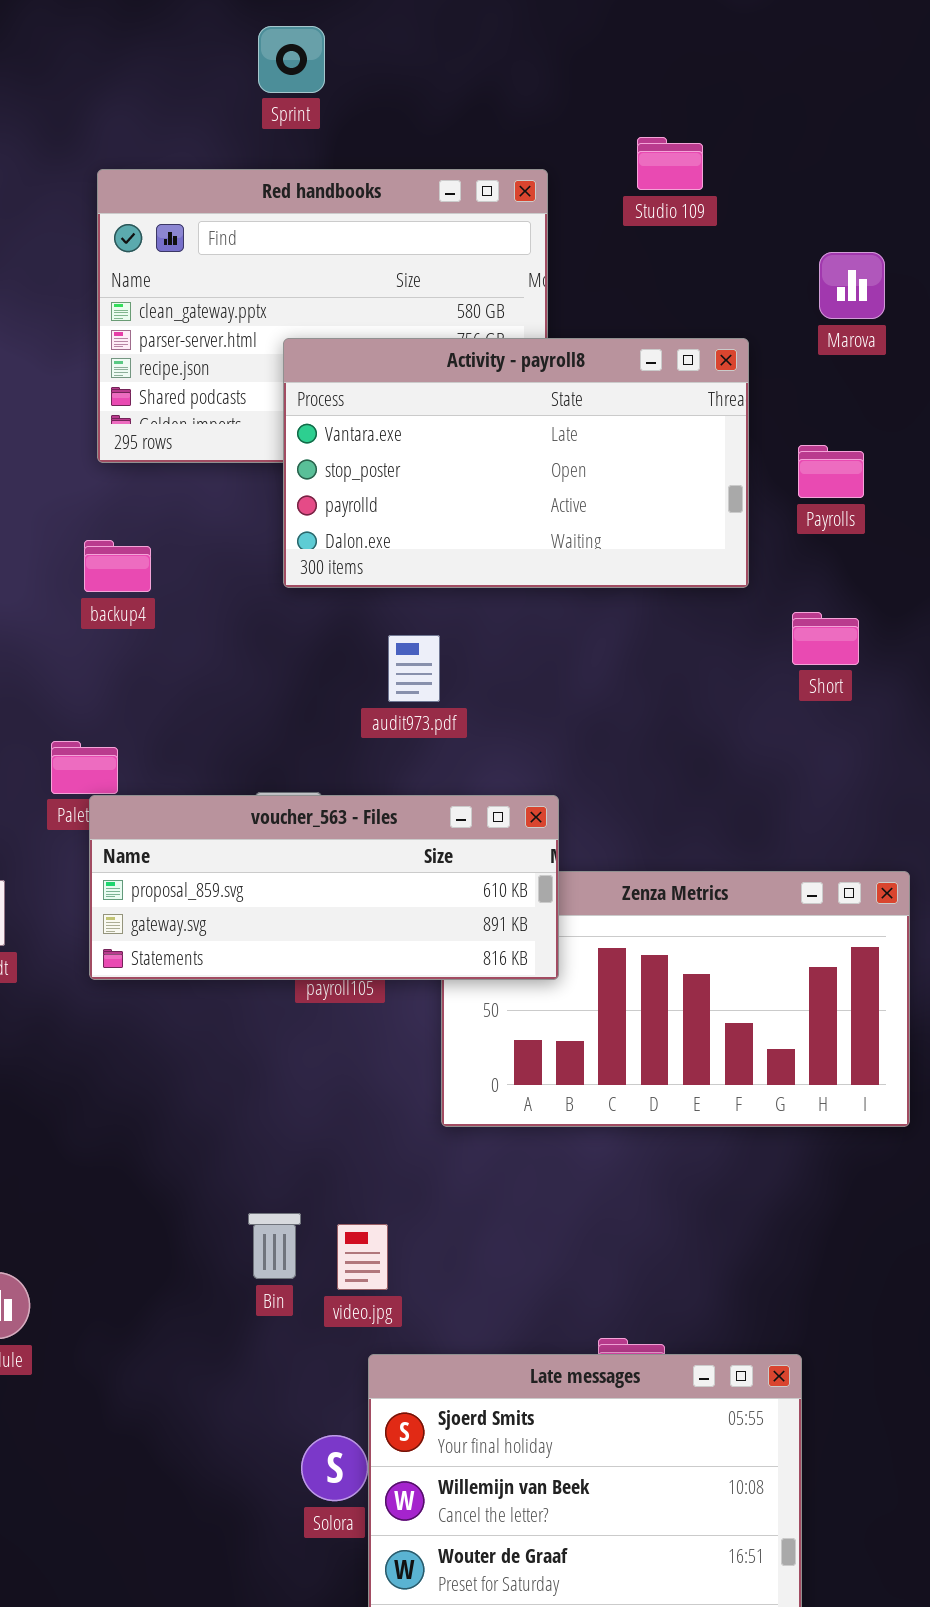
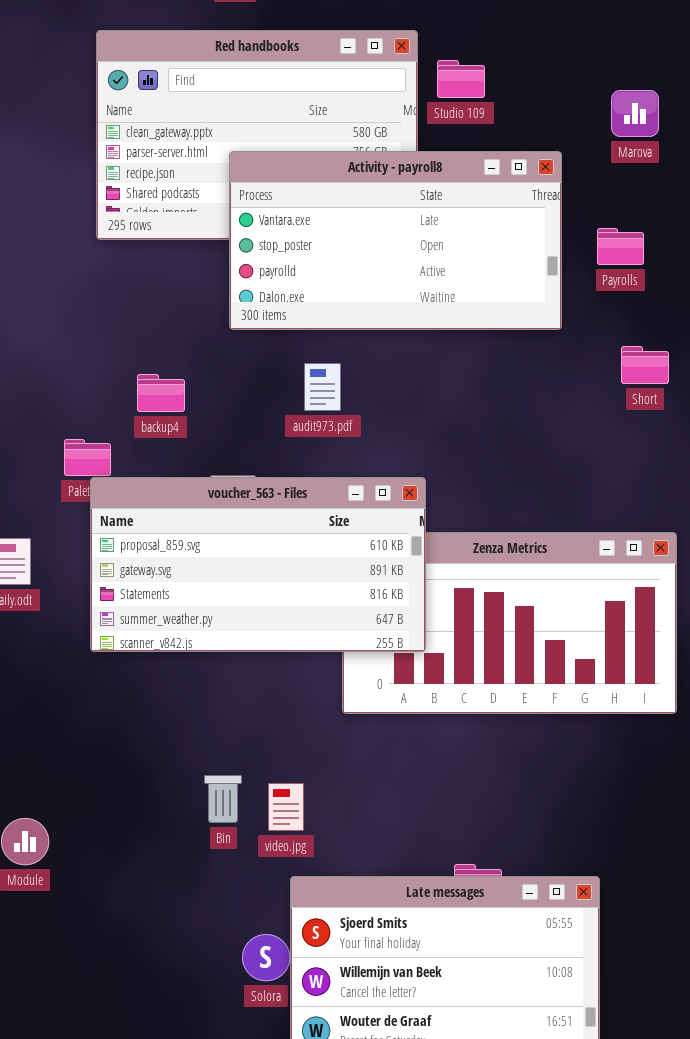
Studio 109: [637,137,703,190] -> [437,60,485,98], moved
backup4: [84,540,151,592] -> [137,374,185,412], moved
Short: [792,612,859,665] -> [621,346,669,384], moved
voucher_563 - Files: [89,795,559,980] -> [90,477,426,652], resized

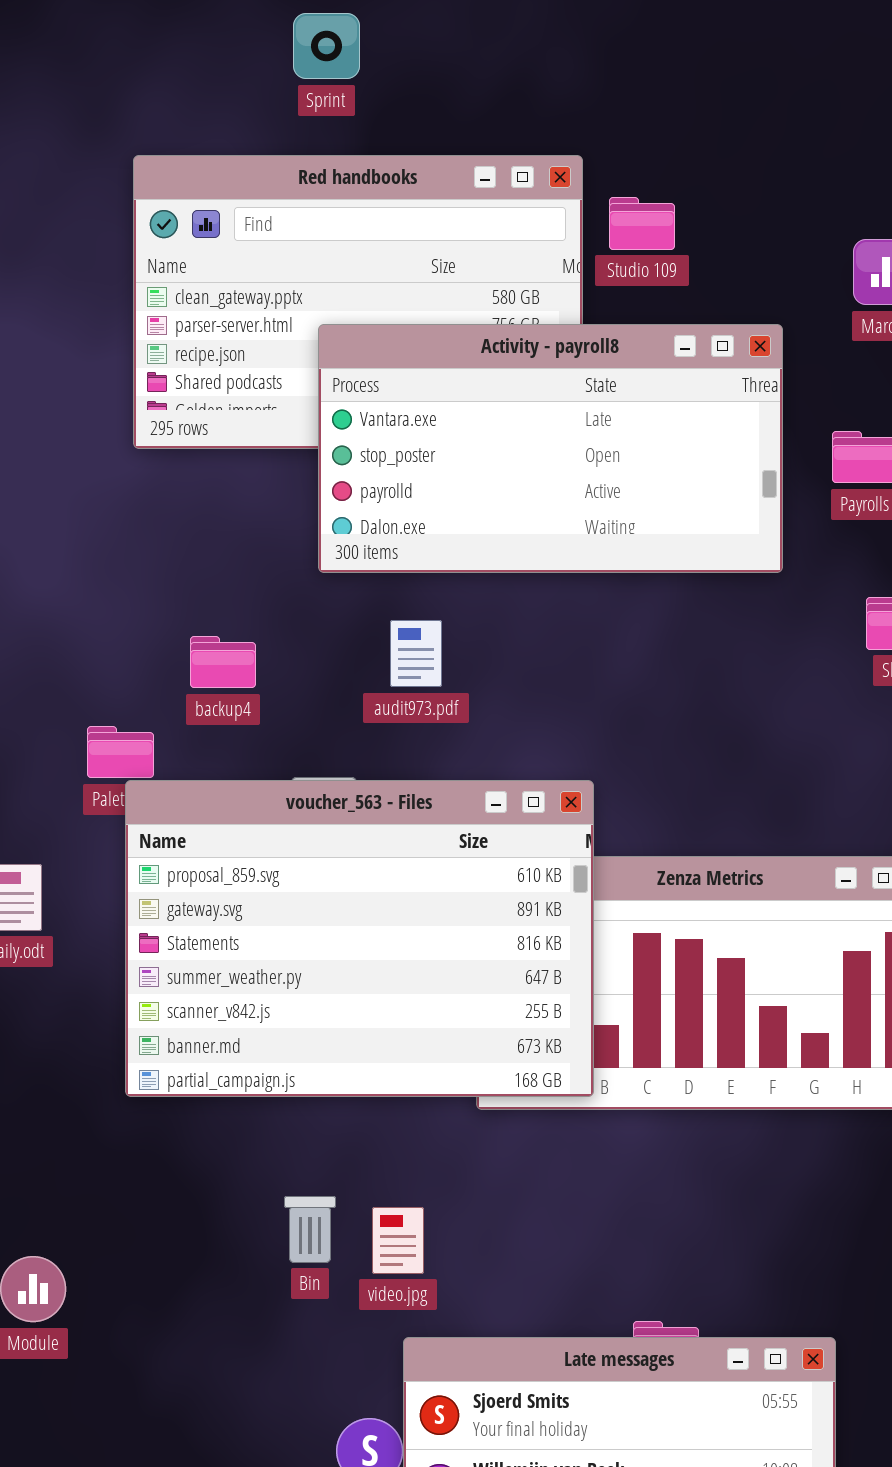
audit973.pdf: [304,363,341,411] -> [390,620,442,687], moved
voucher_563 - Files: [90,477,426,652] -> [125,780,594,1097], resized

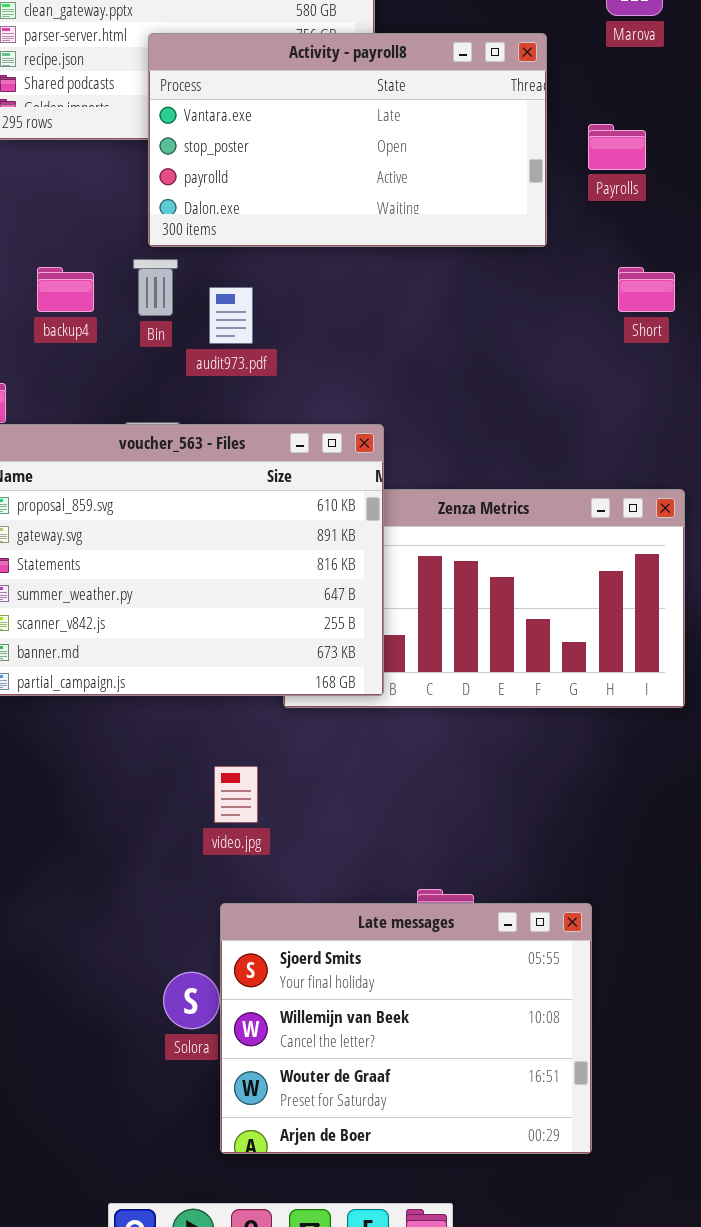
backup4: [190,636,256,688] -> [37,267,94,312], moved
Bin: [284,1196,336,1263] -> [133,259,178,316], moved
video.jpg: [372,1207,424,1274] -> [214,766,258,823], moved

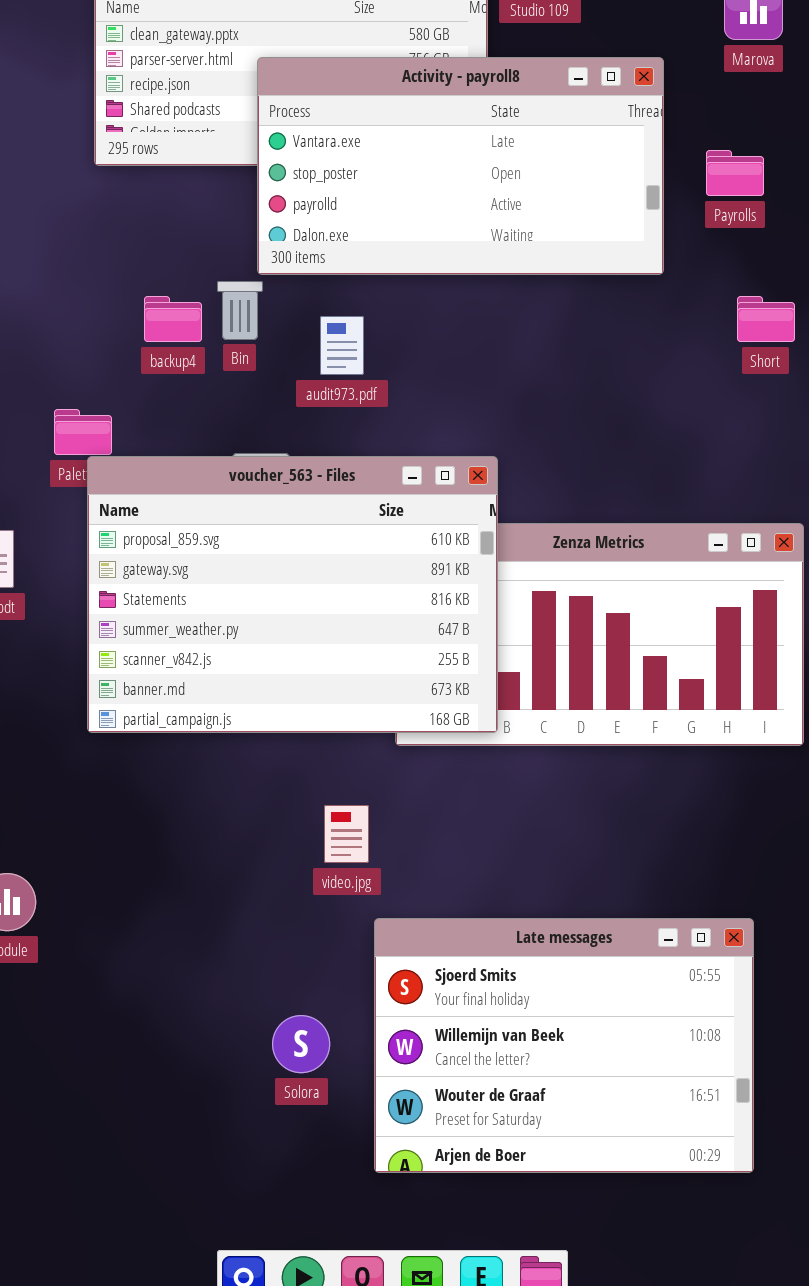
Bin: [133,259,178,316] -> [217,281,263,340], moved
Late messages: [220,903,592,1154] -> [374,918,754,1173], moved

